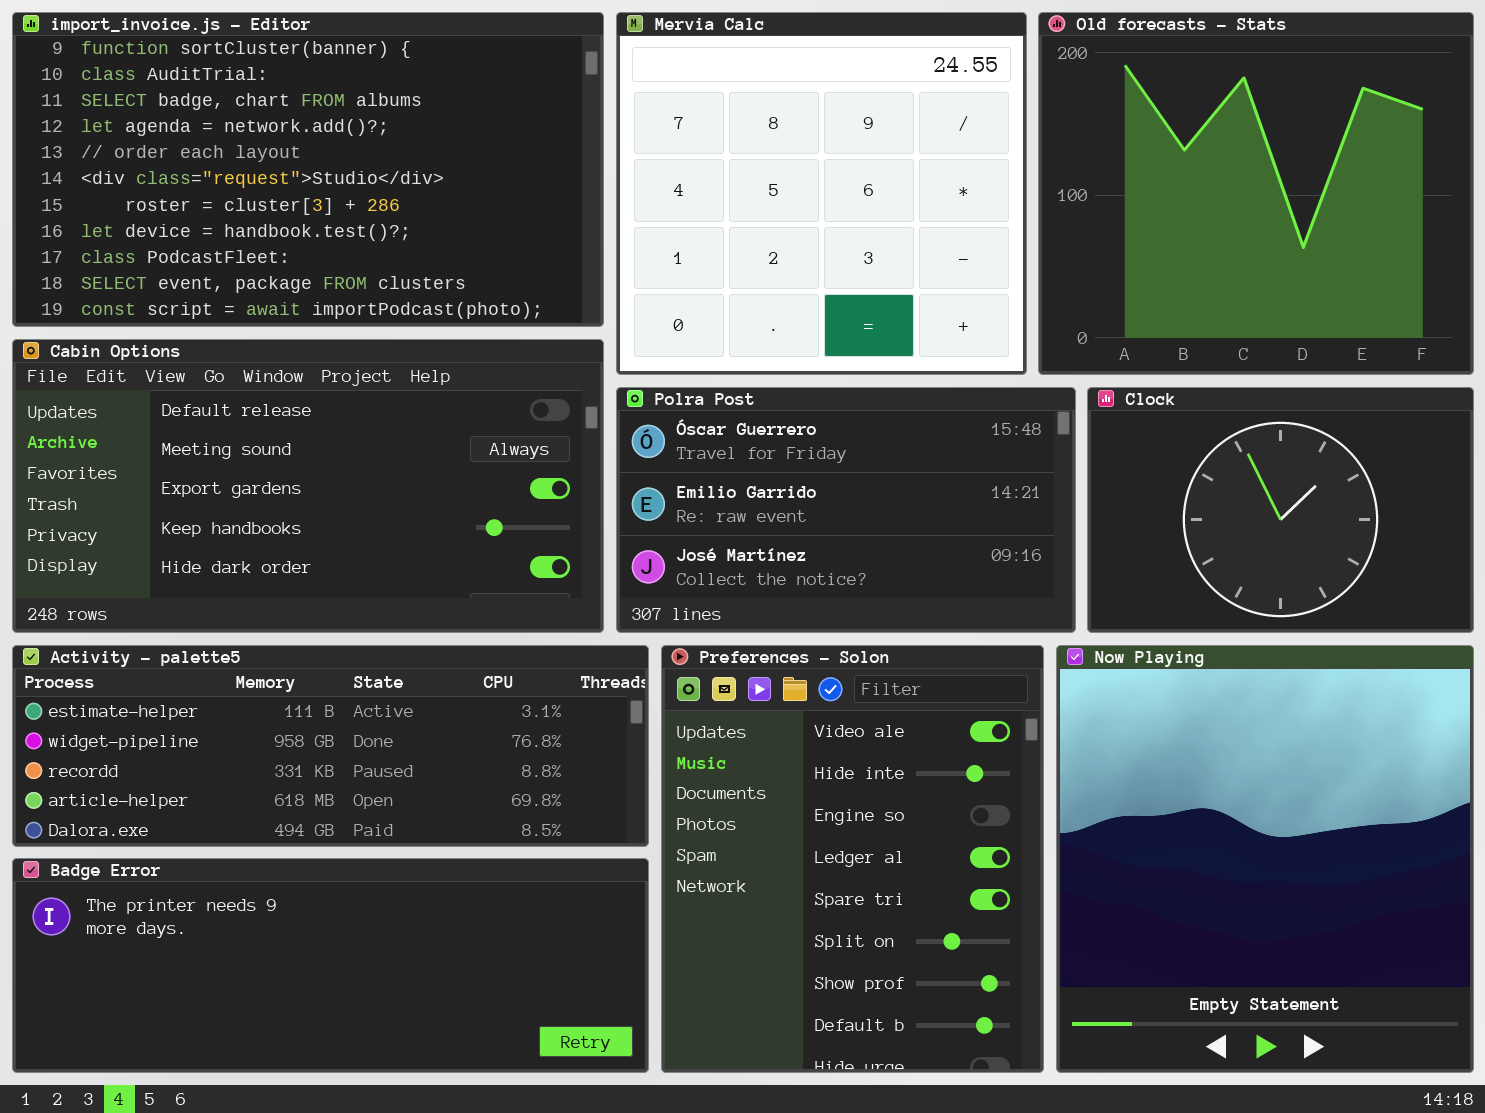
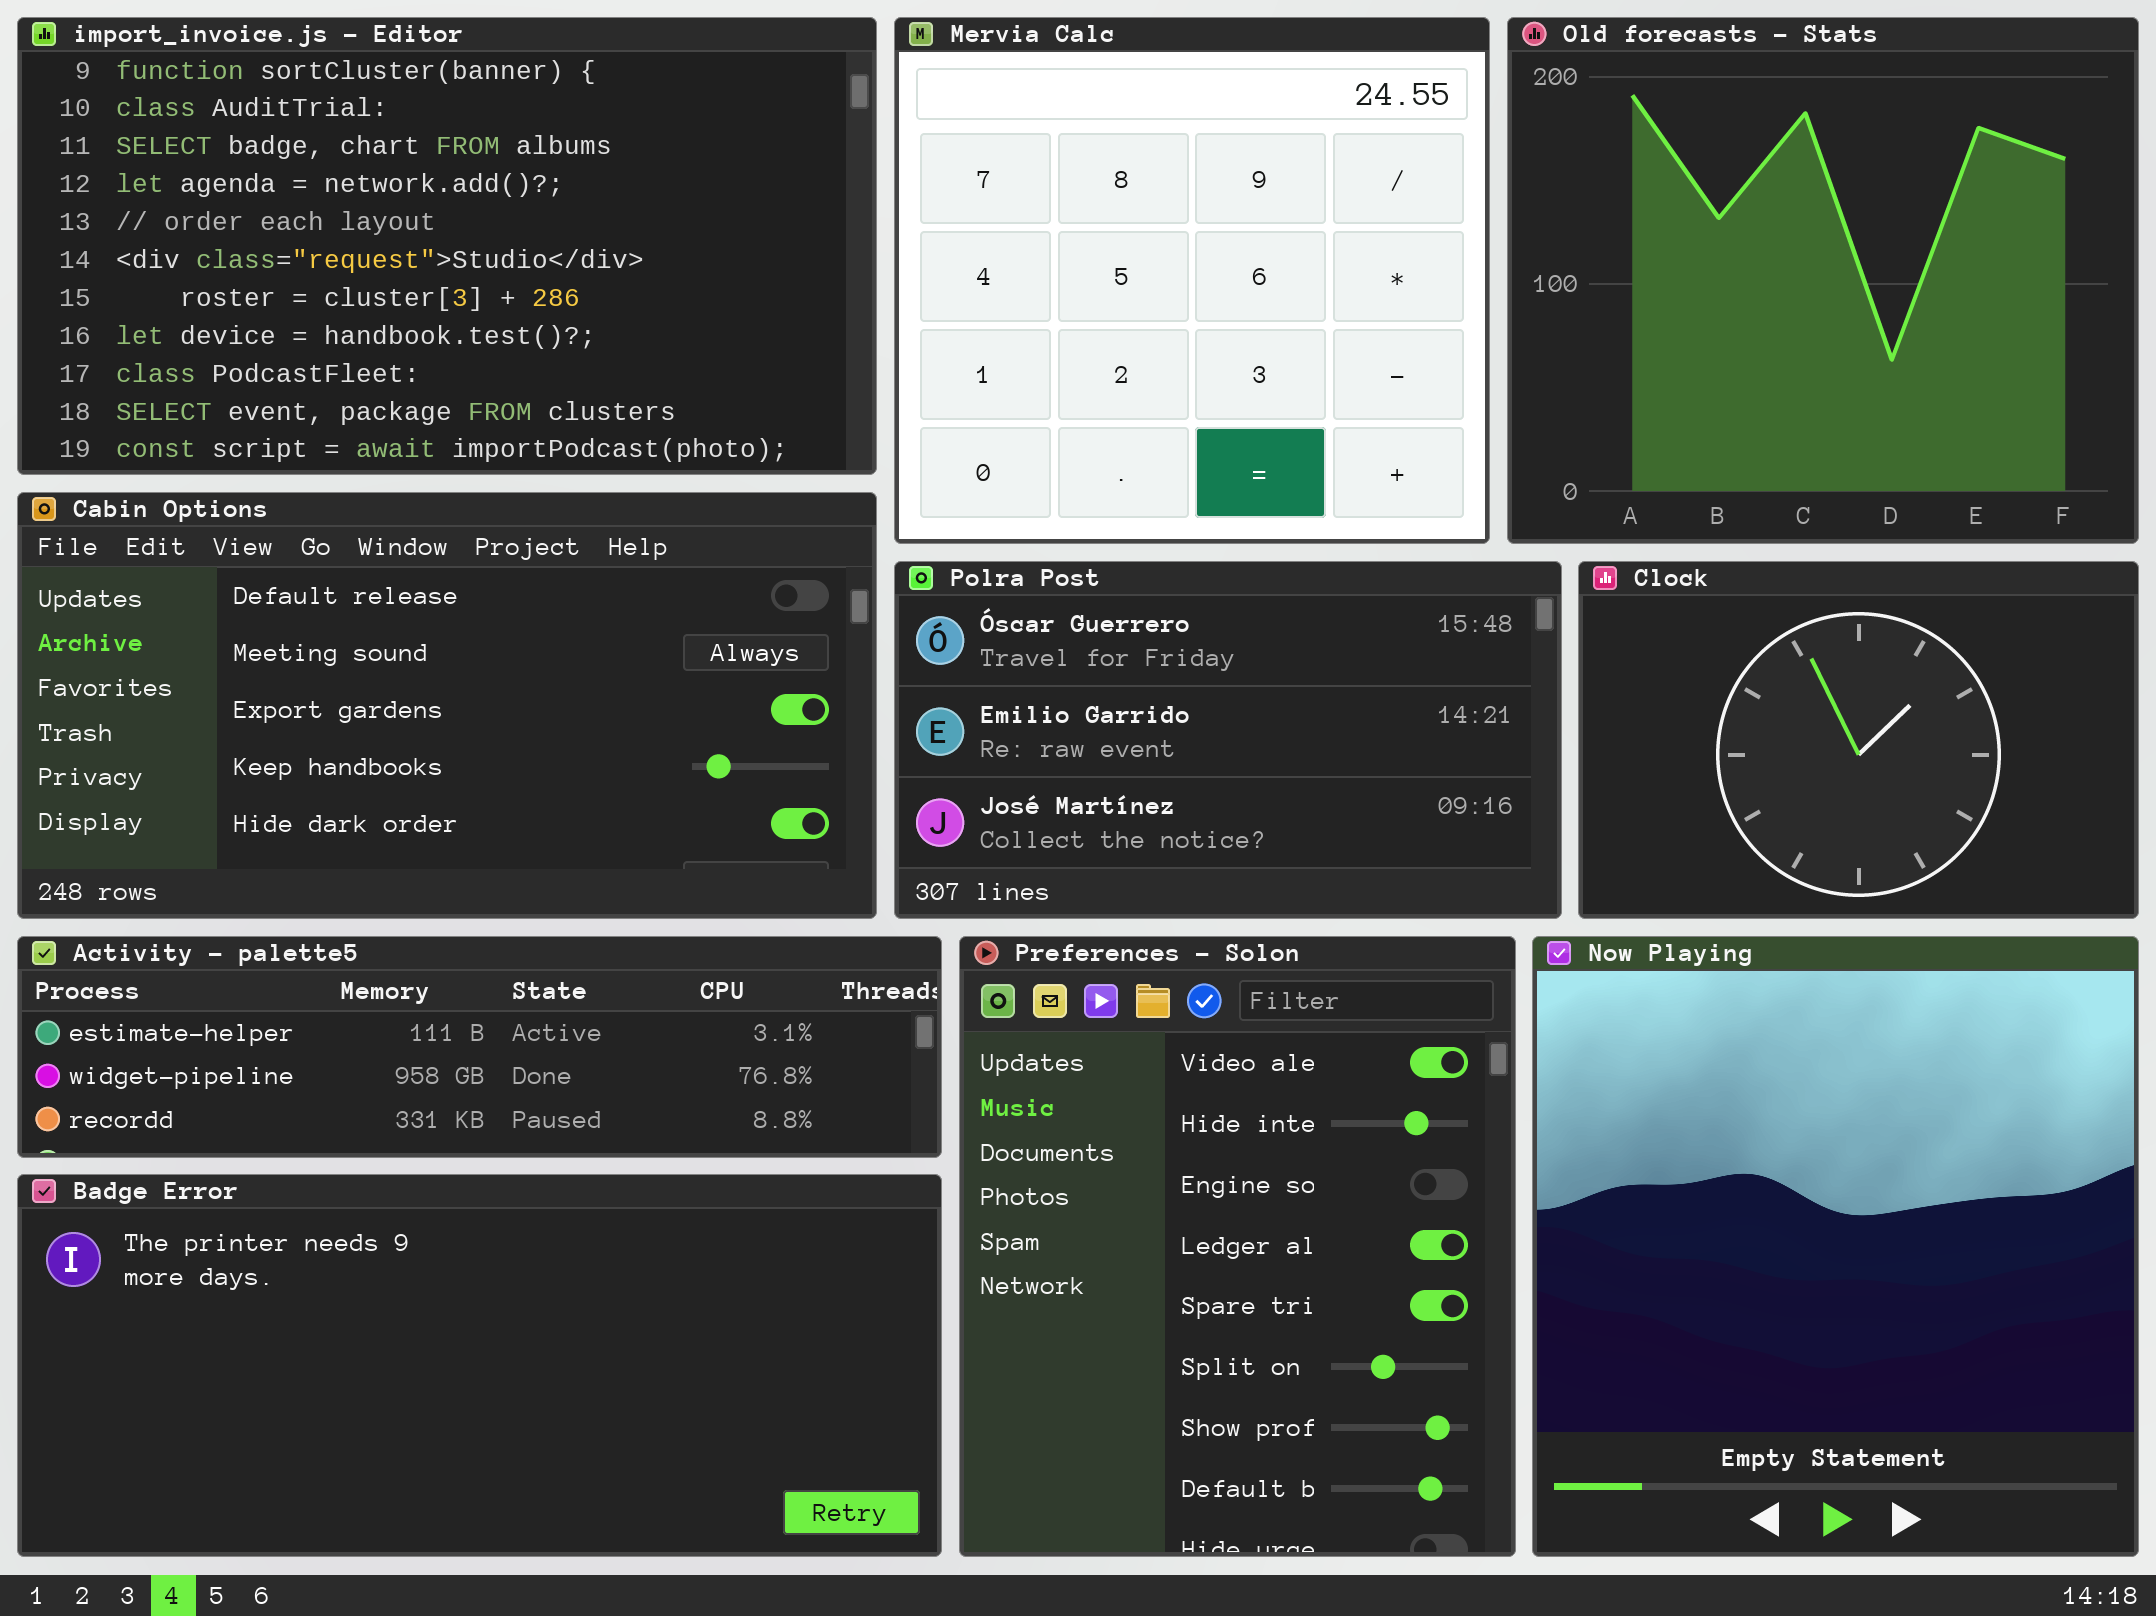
Activity - palette5: [12,645,649,847] -> [17,936,942,1158], resized
Badge Error: [12,858,649,1073] -> [17,1174,942,1557], resized

